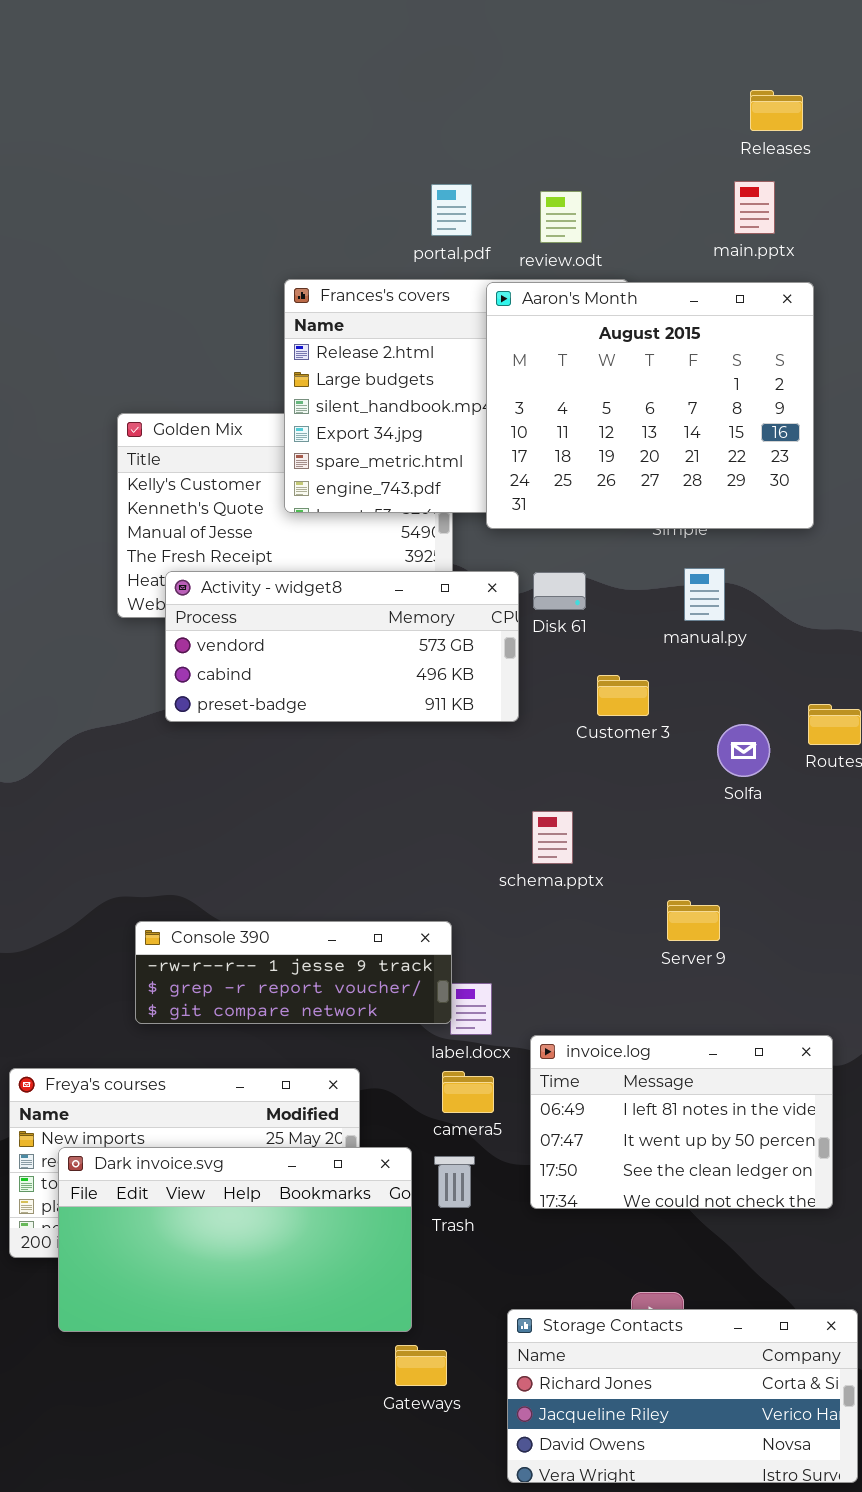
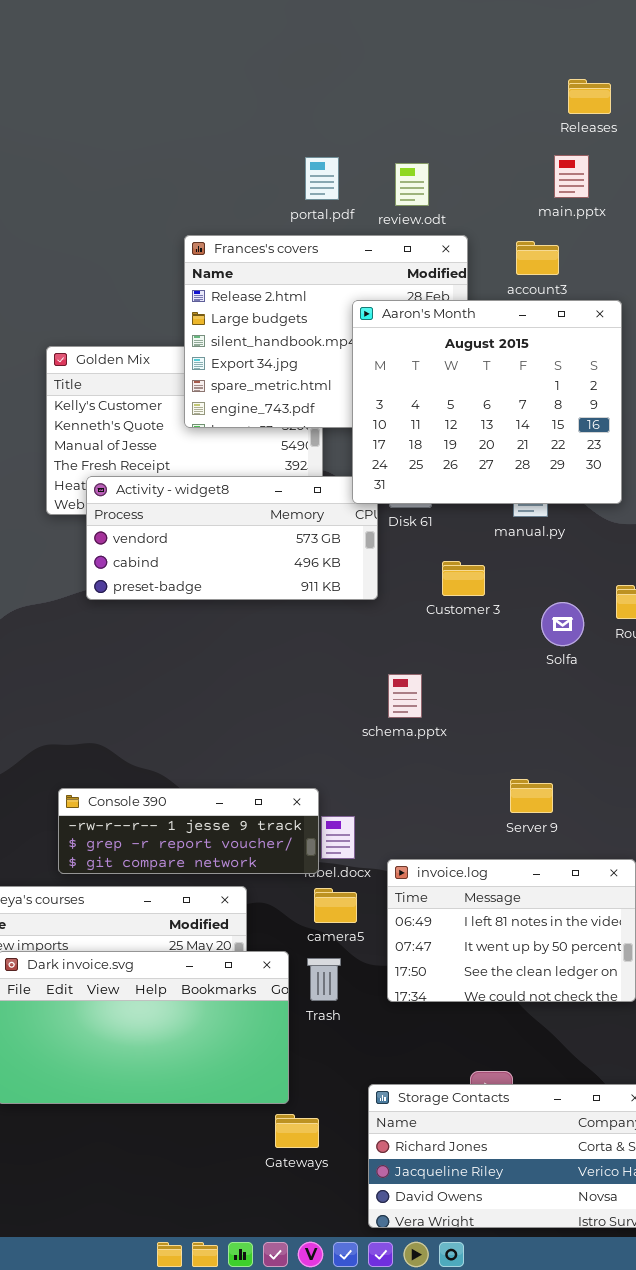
Aaron's Month: [486,282,814,529] -> [352,300,622,504], moved
Server 9: [667,900,720,941] -> [510,779,553,813], moved
Console 390: [135,921,452,1024] -> [58,788,319,874], moved

